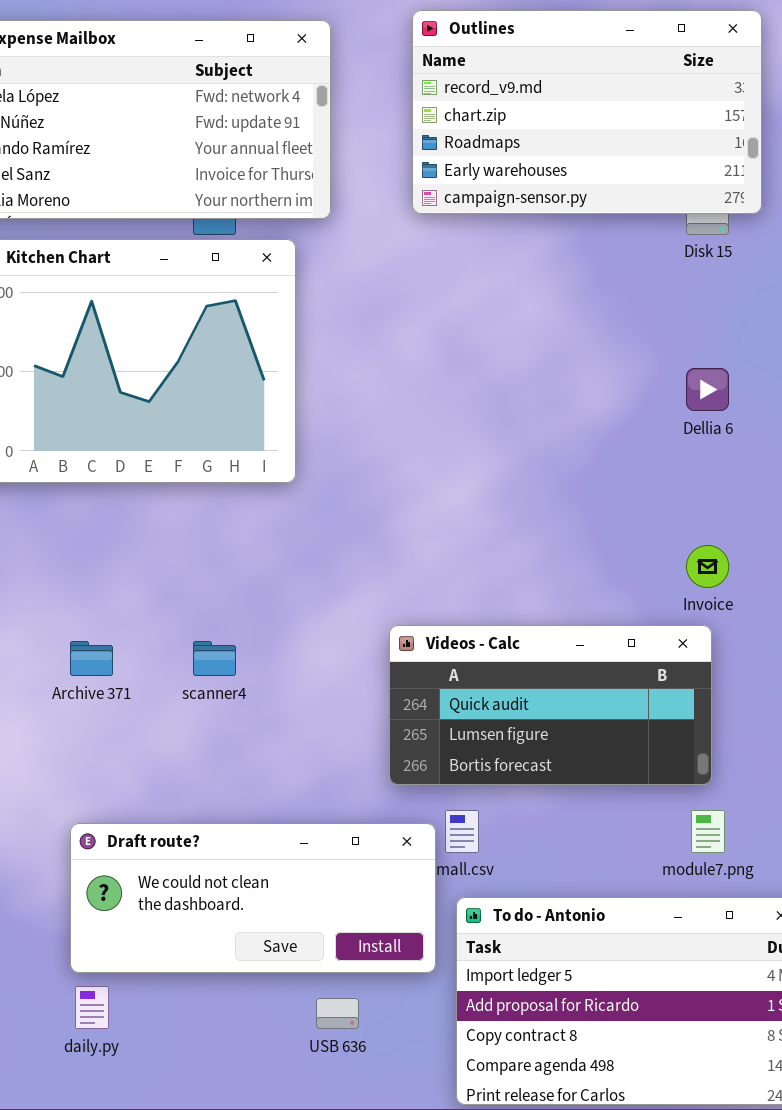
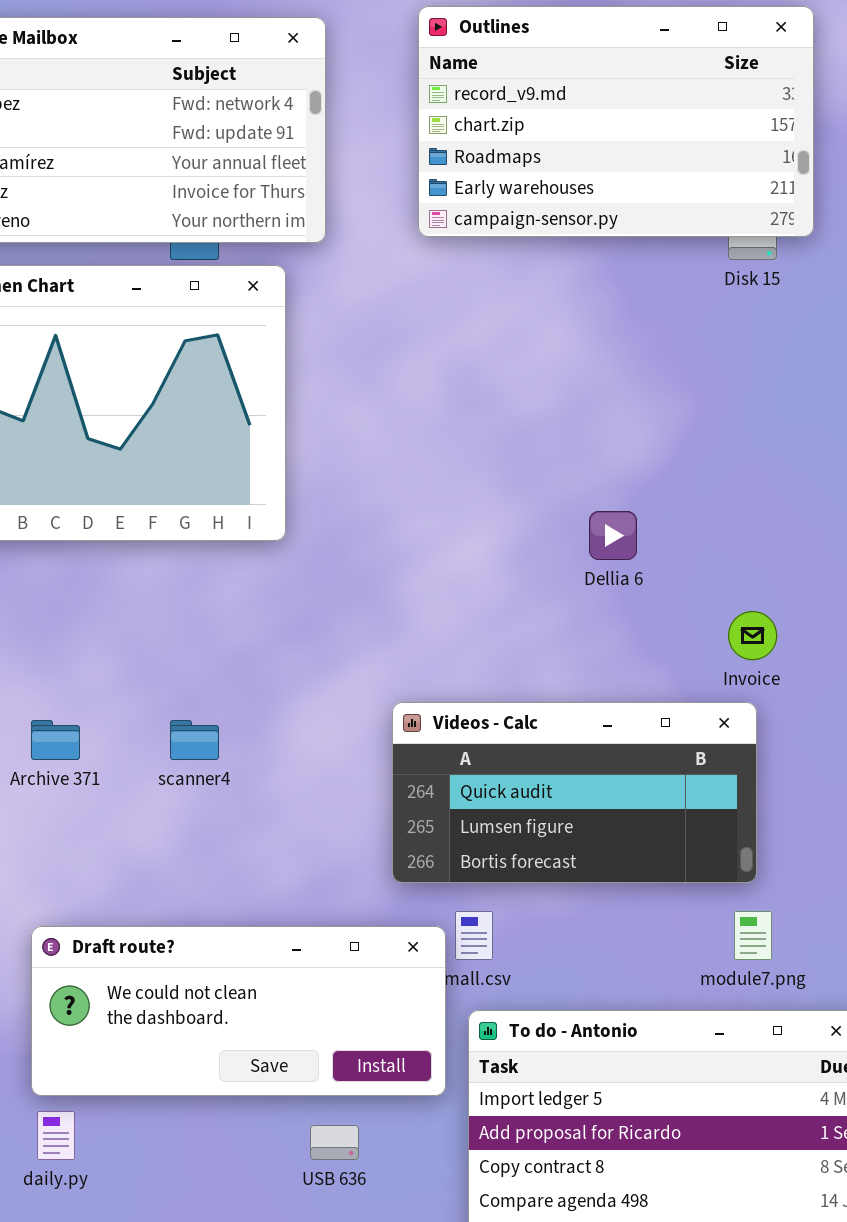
Dellia 6: [686,368,729,411] -> [589,511,637,560], moved

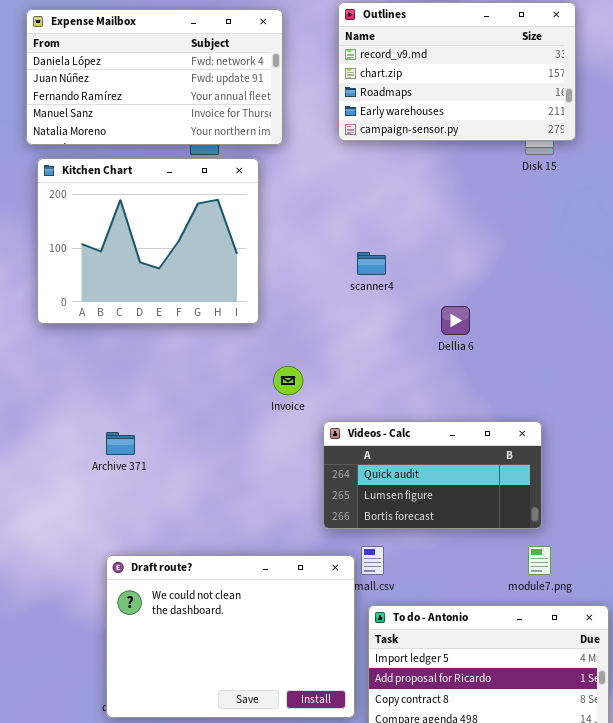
Invoice: [728,611,777,660] -> [273,366,303,395], moved
scanner4: [170,720,219,760] -> [357,252,386,275], moved
Draft route?: [31,926,446,1096] -> [106,555,355,718], resized

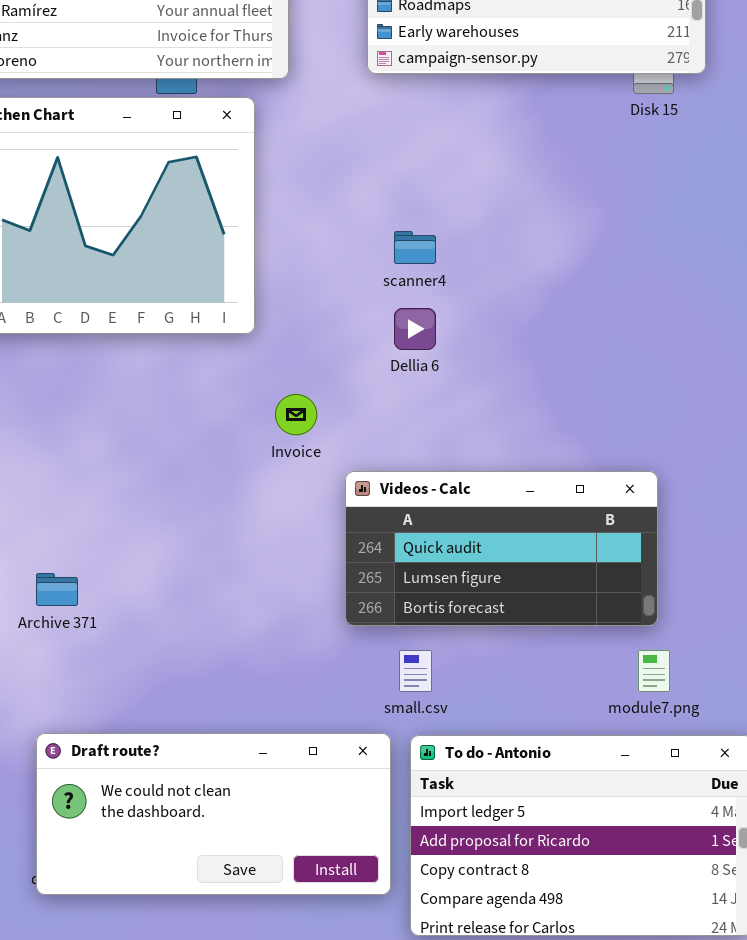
Dellia 6: [441,306,470,335] -> [394,308,436,350], moved
Archive 371: [106,432,135,455] -> [36,573,78,606], moved
Draft route?: [106,555,355,718] -> [36,733,391,895], resized

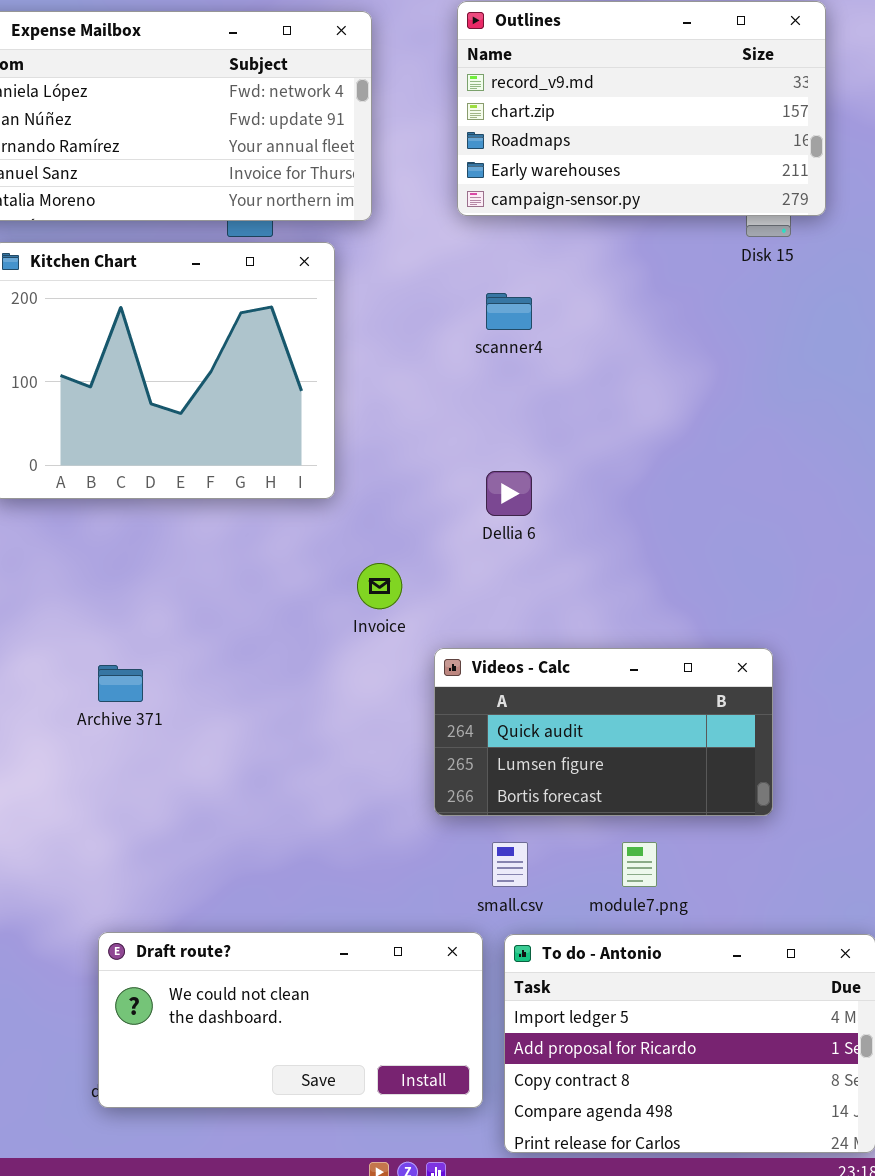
scanner4: [394,231,436,264] -> [486,293,532,330], moved
Archive 371: [36,573,78,606] -> [98,665,143,702], moved
module7.png: [638,650,670,692] -> [622,842,657,887], moved

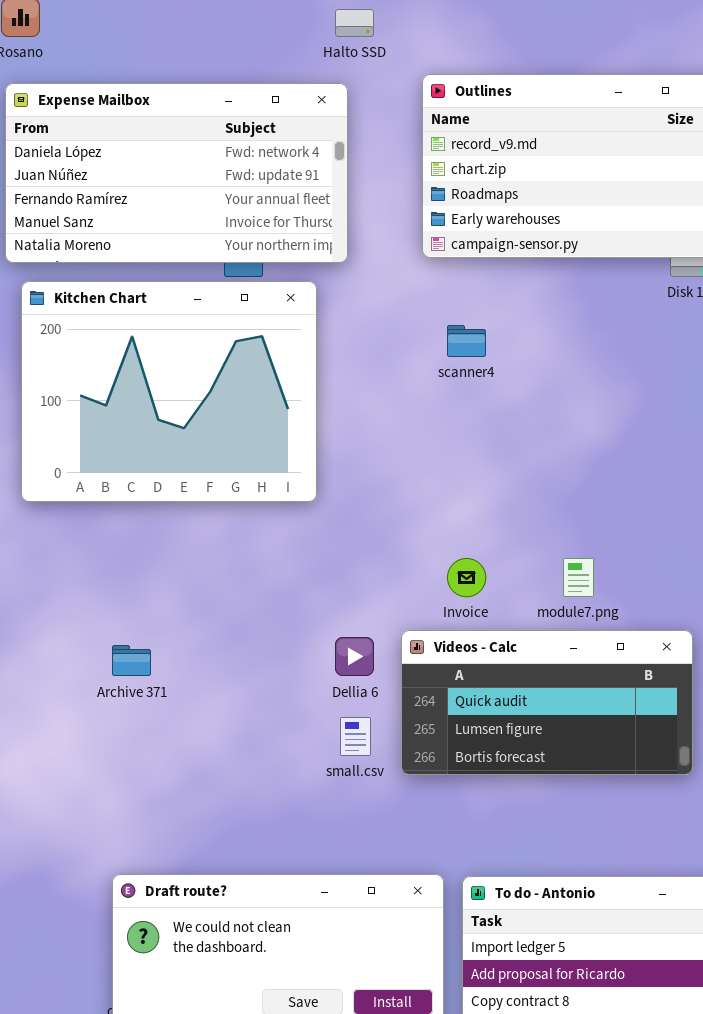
Dellia 6: [486,471,532,516] -> [335,637,374,676], moved
Invoice: [357,563,402,609] -> [447,558,486,597], moved
small.csv: [492,842,528,887] -> [340,717,371,756], moved
module7.png: [622,842,657,887] -> [563,558,594,597], moved

